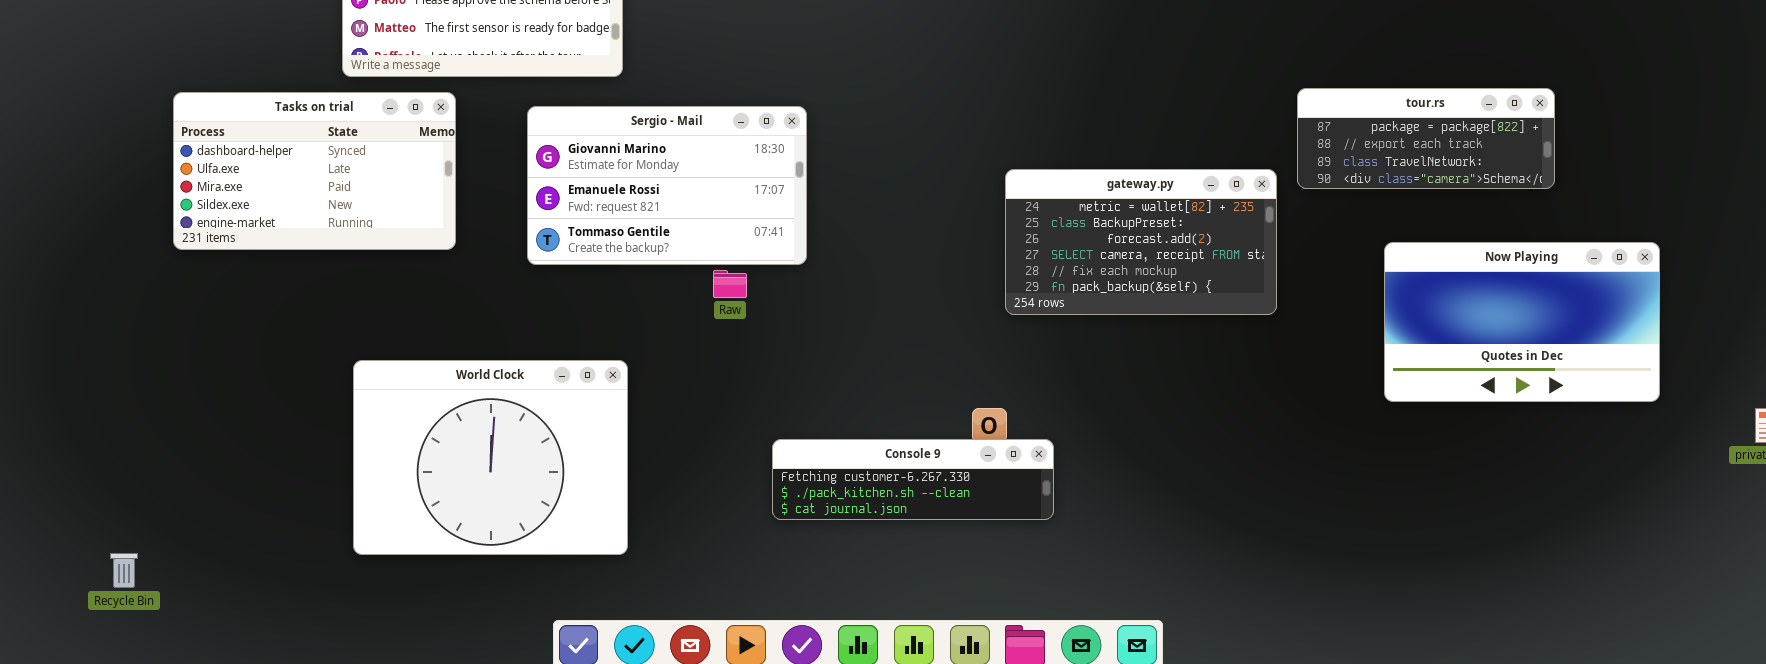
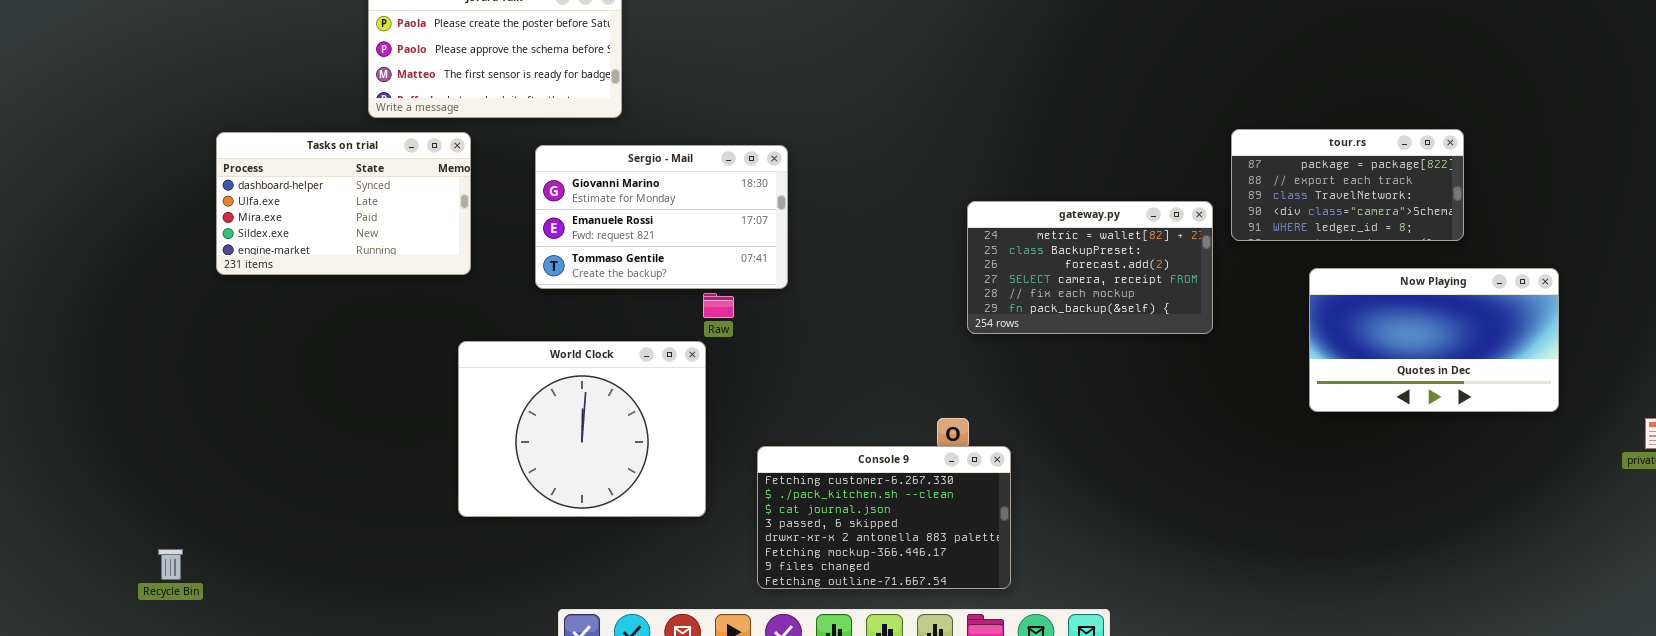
tour.rs: [1297,88,1555,189] -> [1231,129,1464,241], resized
World Clock: [353,360,628,555] -> [458,341,706,517], moved
Console 9: [772,439,1054,520] -> [757,446,1011,589], resized

